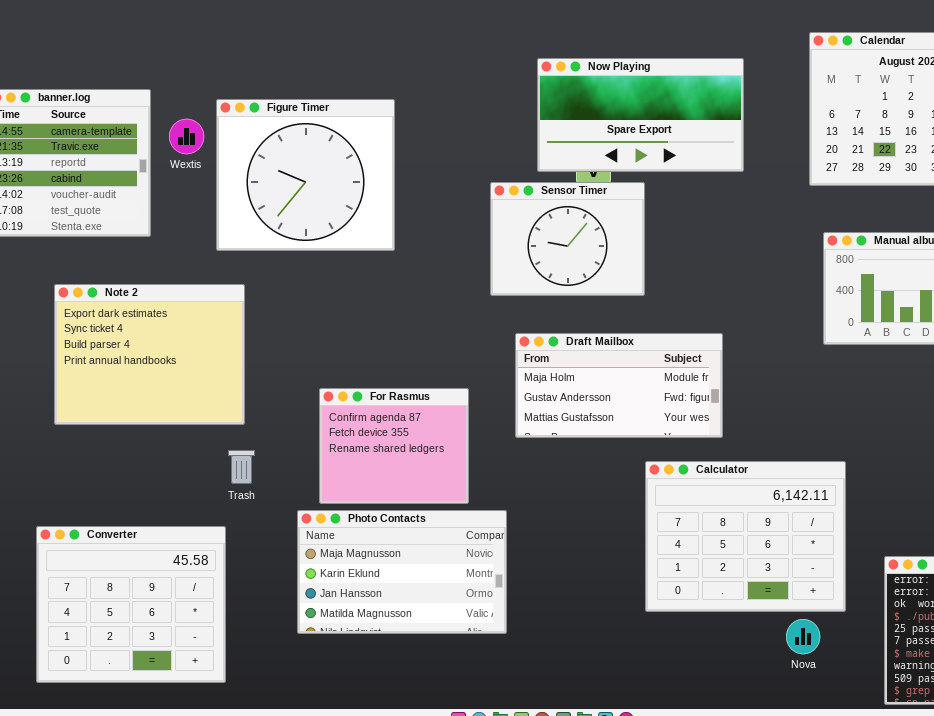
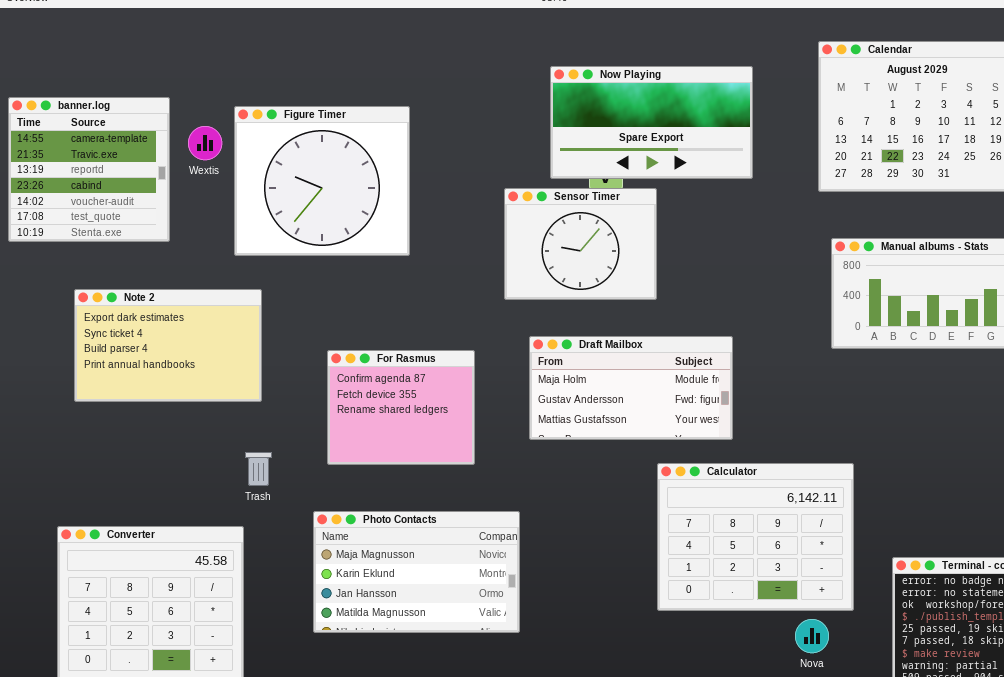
Note 2: [54,284,245,425] -> [74,289,262,402], resized
For Rasmus: [319,388,469,504] -> [327,350,475,465], moved

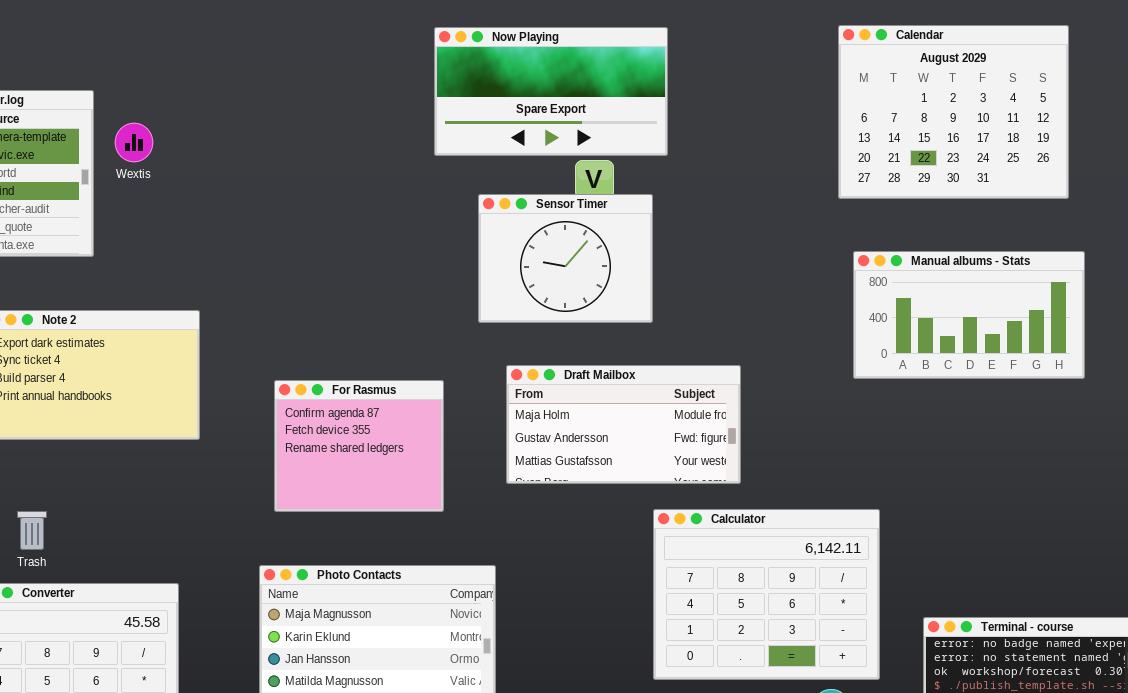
Now Playing: [550,66,753,179] -> [434,27,668,156], moved
Figure Timer: [234,106,410,256] -> none, closed
Trash: [245,452,272,486] -> [17,511,47,550], moved

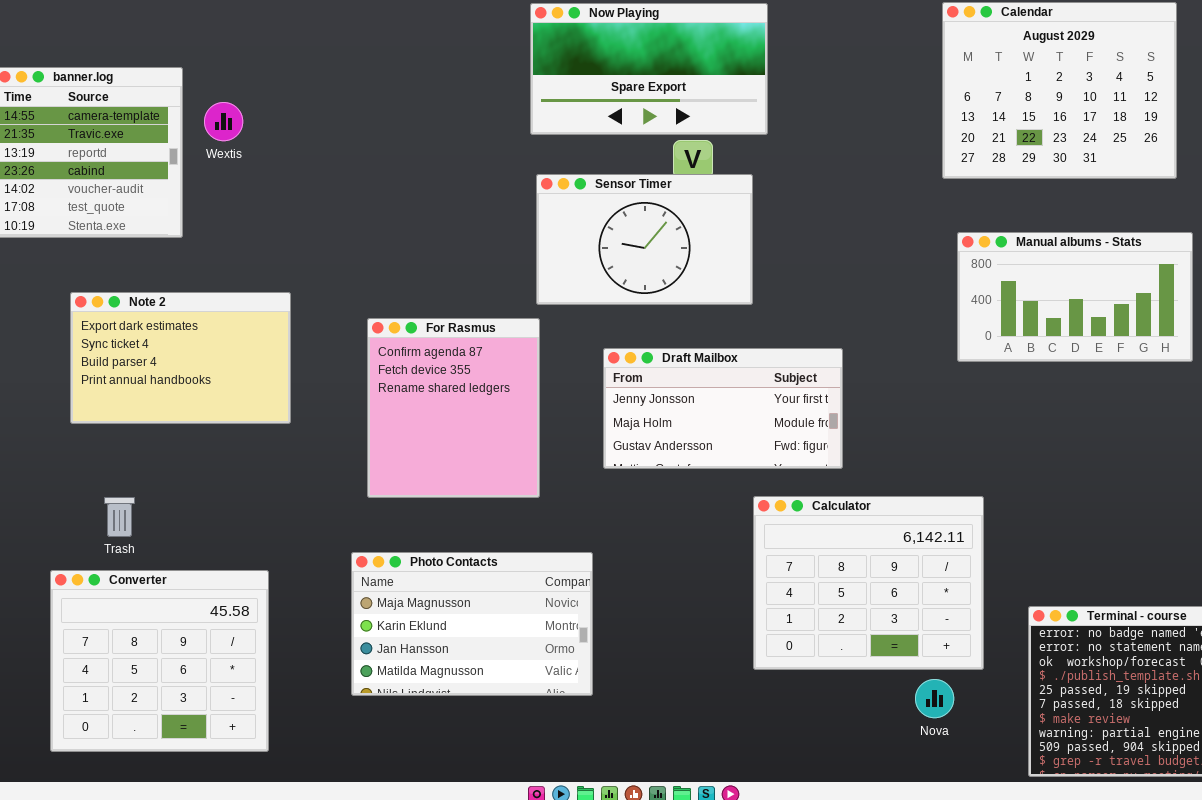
Sensor Timer: [478,194,653,323] -> [536,174,753,305], resized
Draft Mailbox: [506,365,741,484] -> [603,348,843,469], scrolled up 1 row
For Rasmus: [274,380,444,512] -> [367,318,540,498], resized

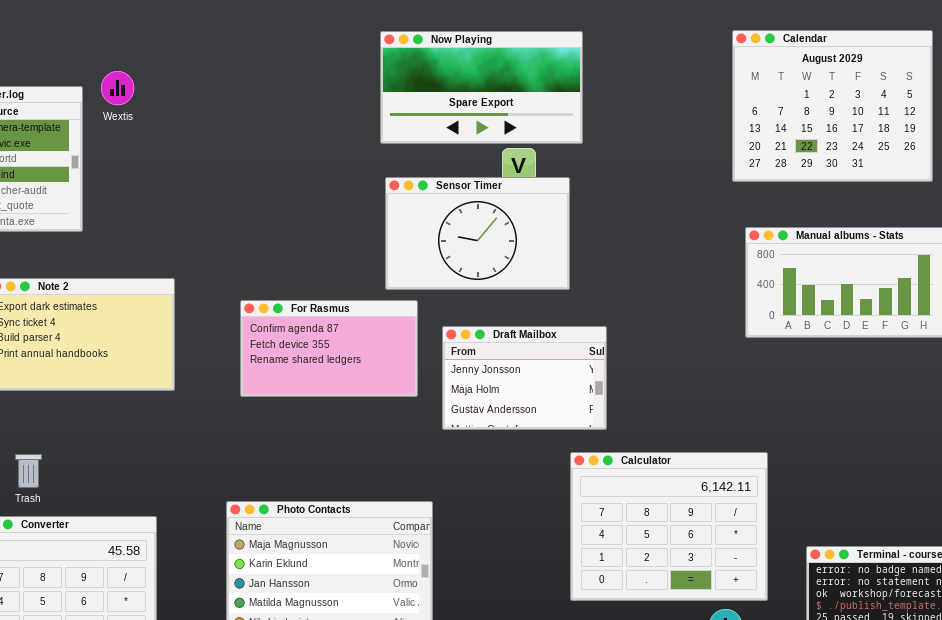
Wextis: [204,102,243,141] -> [101,71,134,105], moved
For Rasmus: [367,318,540,498] -> [240,300,418,397], resized
Draft Mailbox: [603,348,843,469] -> [442,326,607,430], resized

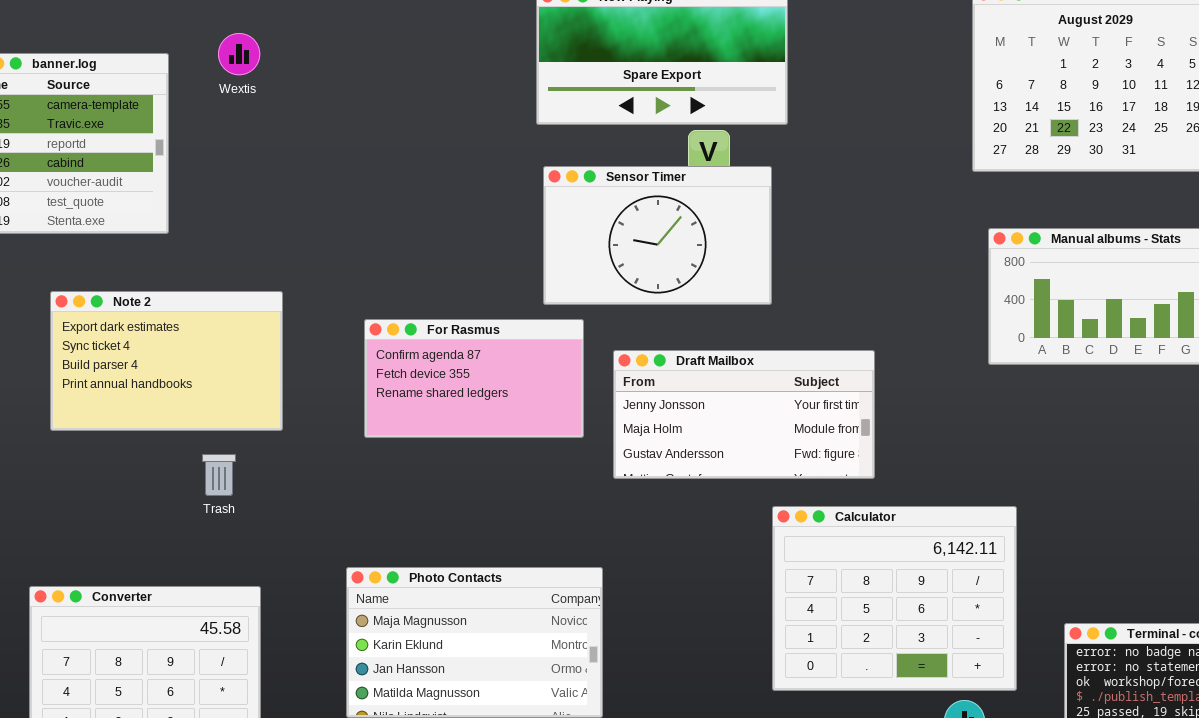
Wextis: [101,71,134,105] -> [218,33,260,75], moved
Draft Mailbox: [442,326,607,430] -> [613,350,875,479], resized
Trash: [15,454,42,488] -> [202,454,236,496], moved

